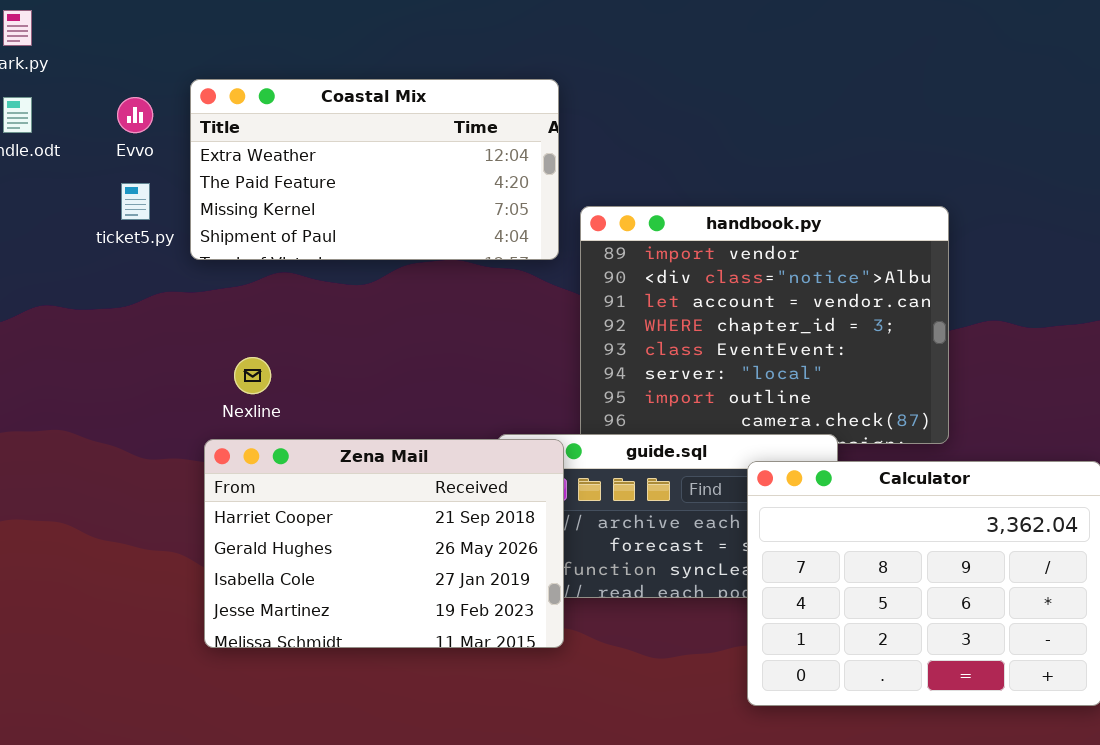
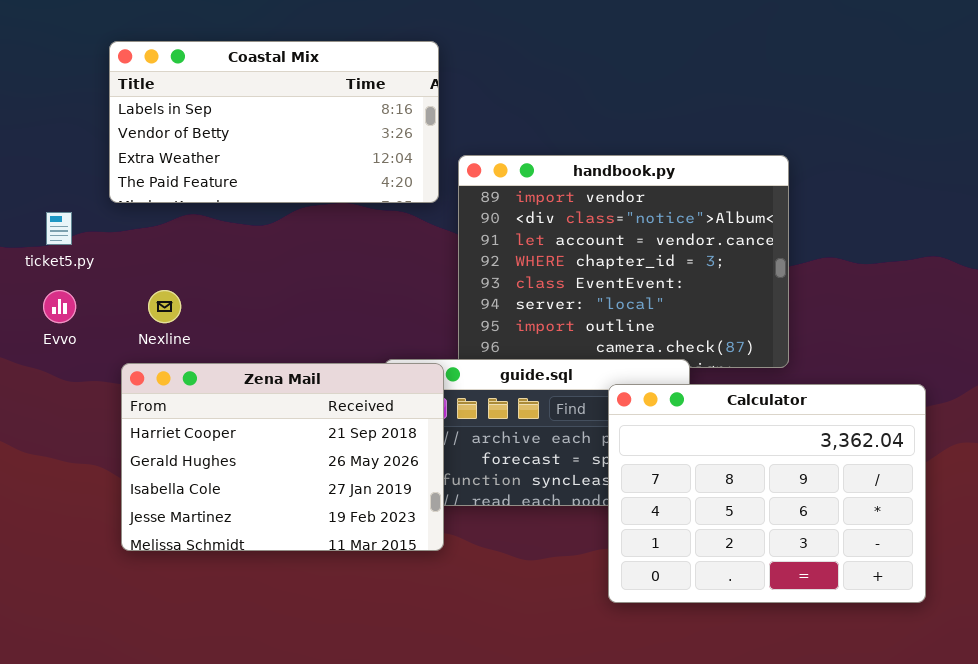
Coastal Mix: [190,79,559,260] -> [109,41,439,203], scrolled up 2 rows
Evvo: [117,97,153,133] -> [43,290,76,323], moved
ticket5.py: [121,183,150,220] -> [46,212,72,245], moved

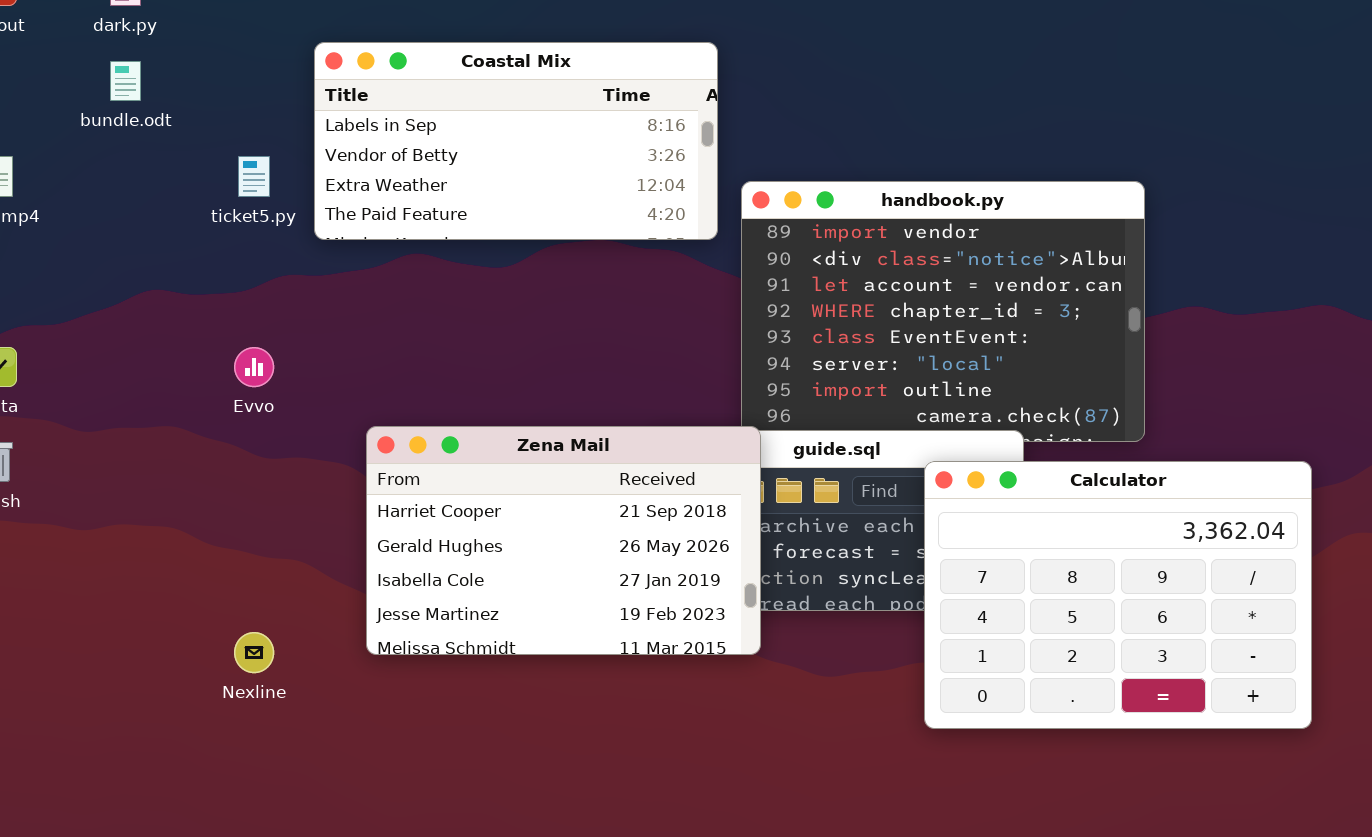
ticket5.py: [46,212,72,245] -> [238,156,270,197], moved
Nexline: [148,290,181,323] -> [234,632,274,673], moved
Zena Mail: [121,363,444,551] -> [366,426,761,655], moved

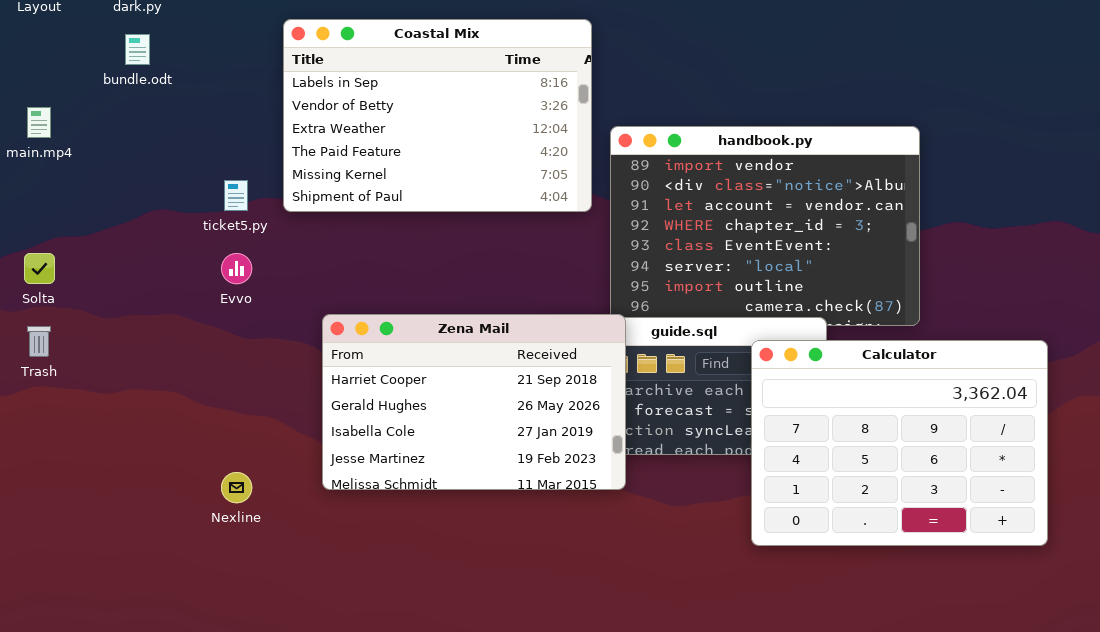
Coastal Mix: [314,42,718,240] -> [283,19,592,212], resized
ticket5.py: [238,156,270,197] -> [224,180,248,211], moved

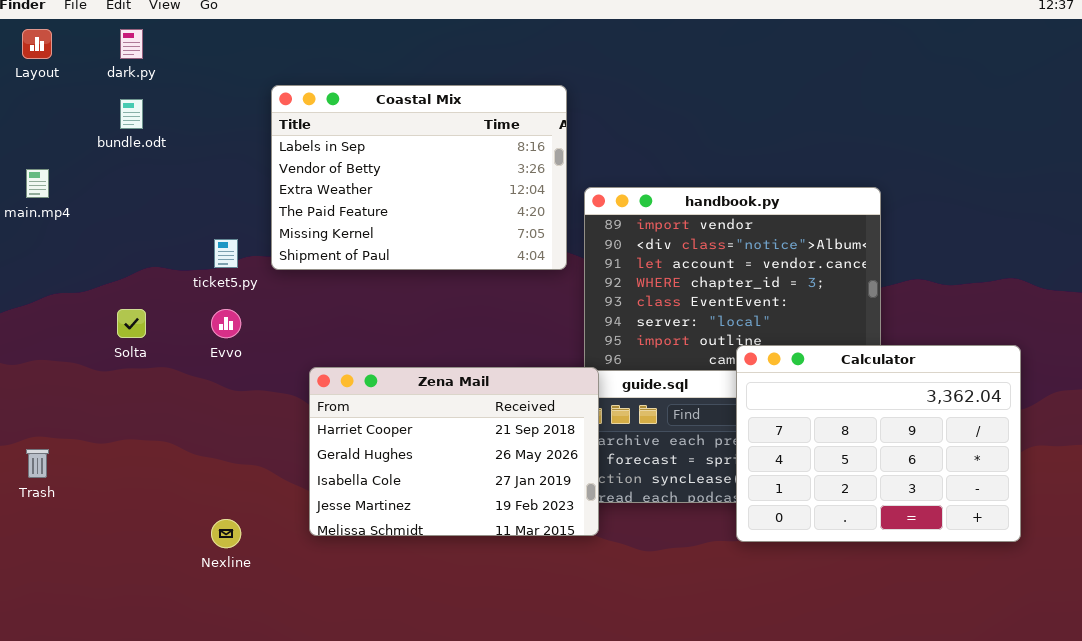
Solta: [24,253,55,284] -> [117,309,146,338], moved
Trash: [27,326,51,357] -> [26,449,49,478], moved
Calculator: [751,340,1048,546] -> [736,345,1021,542], moved

